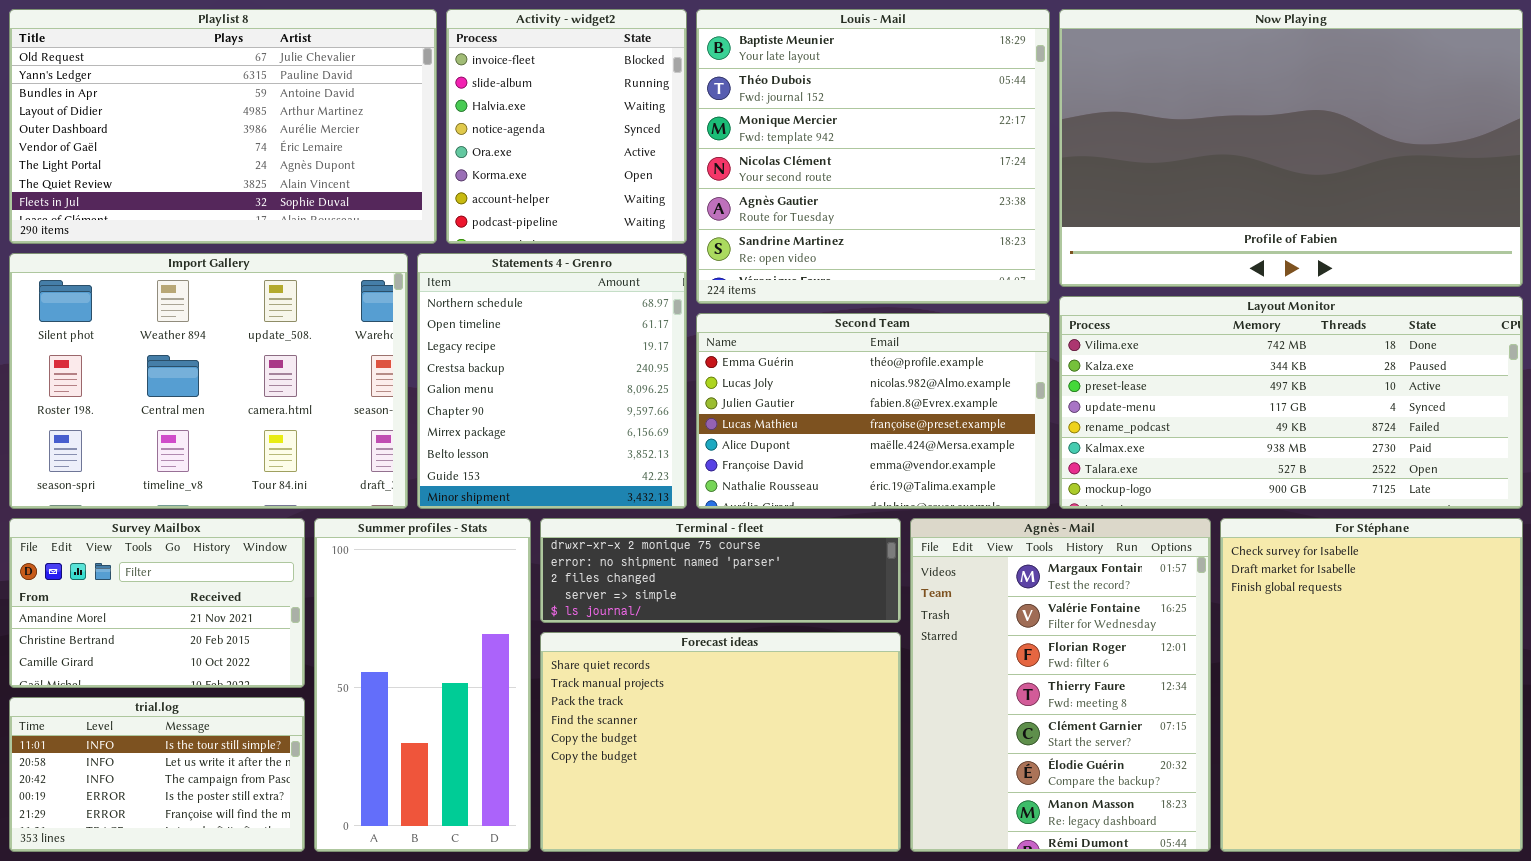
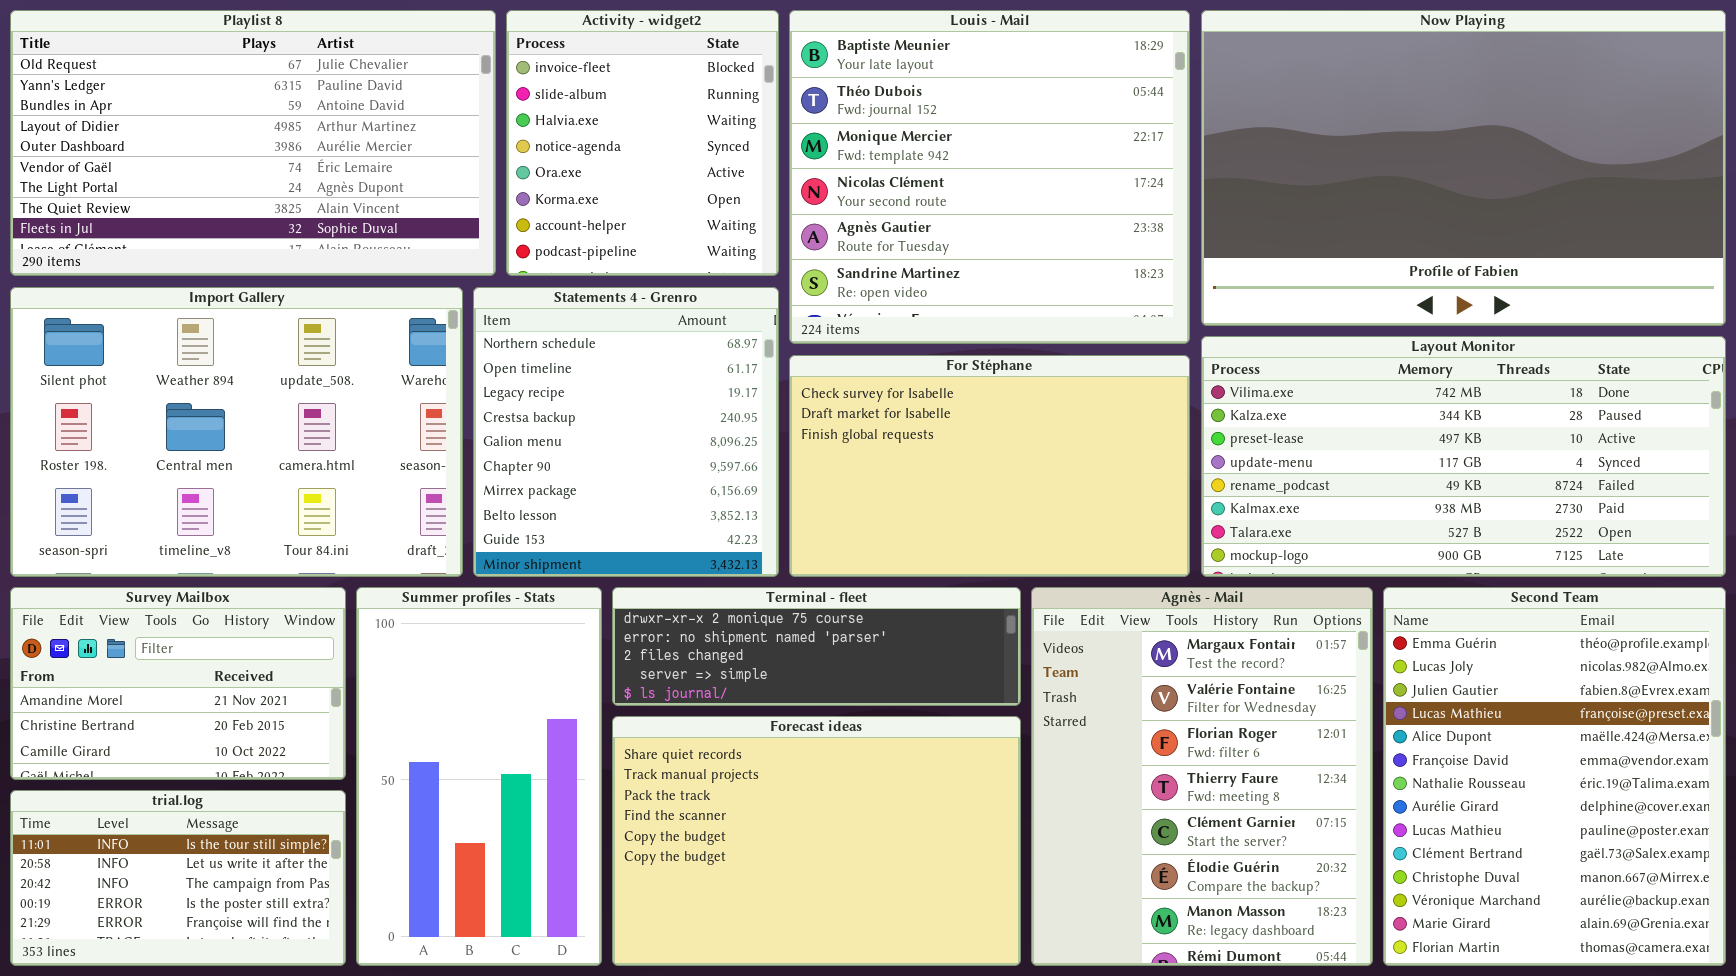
Second Team: [696,313,1050,509] -> [1383,587,1726,966], moved, resized
For Stéphane: [1220,518,1523,852] -> [789,355,1190,577], moved, resized

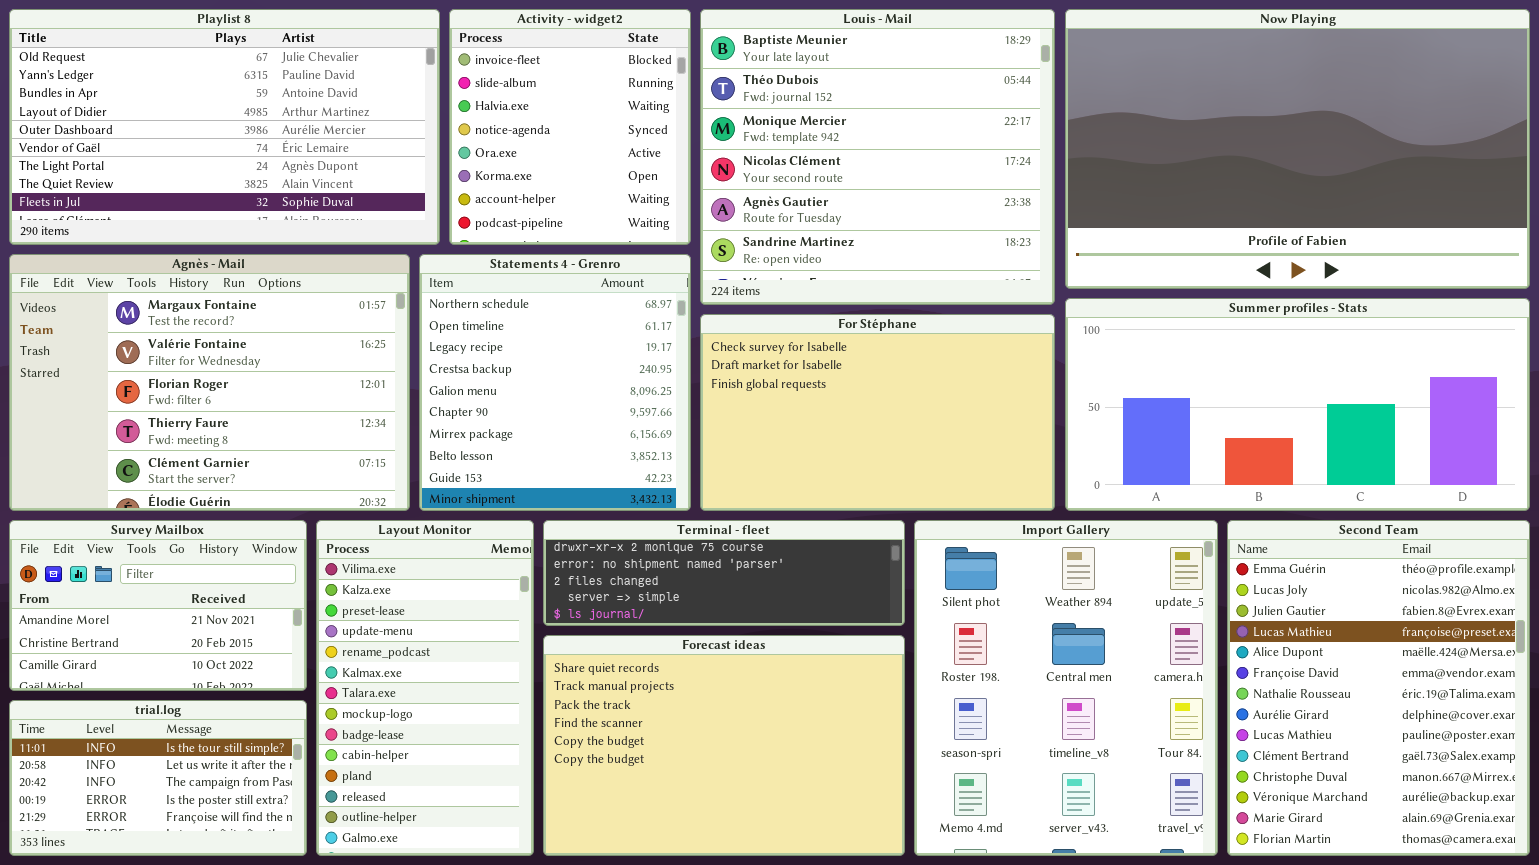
Import Gallery: [10,287,463,577] -> [914,520,1218,856], moved, resized
Layout Monitor: [1201,336,1726,577] -> [316,520,534,856], moved, resized
Summer profiles - Stats: [356,587,602,966] -> [1065,298,1530,511], moved, resized
Agnès - Mail: [1031,587,1373,966] -> [9,254,410,511], moved, resized

